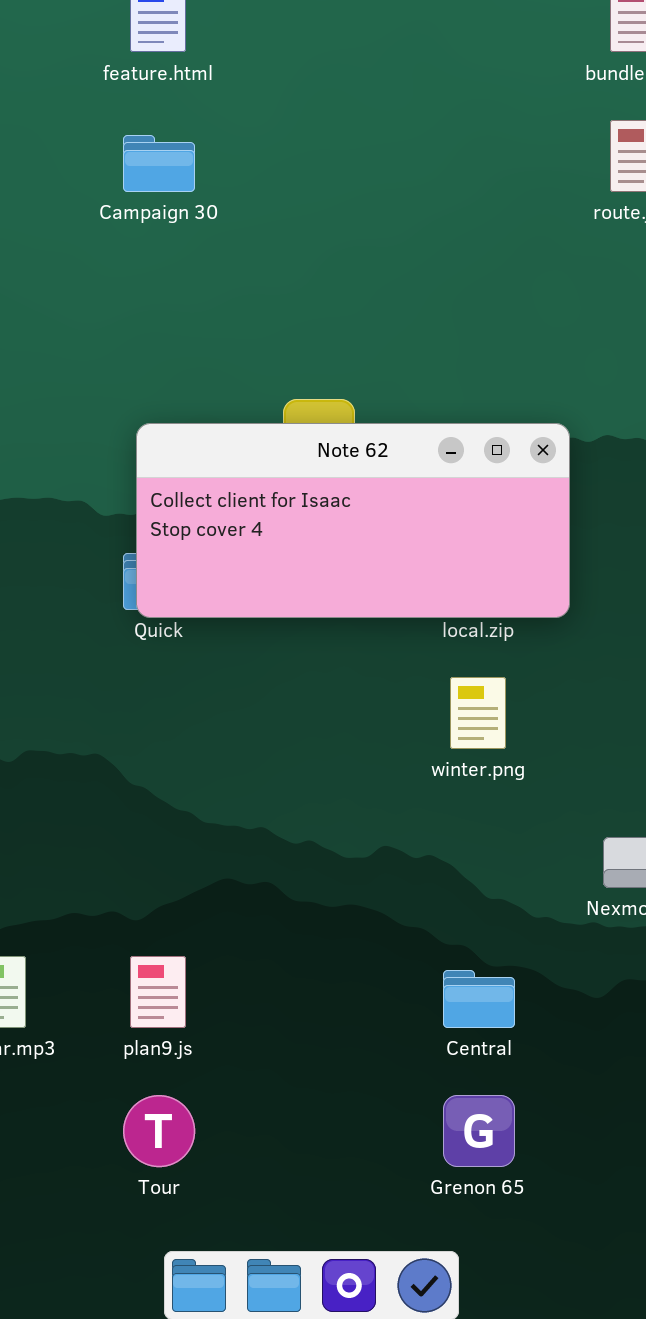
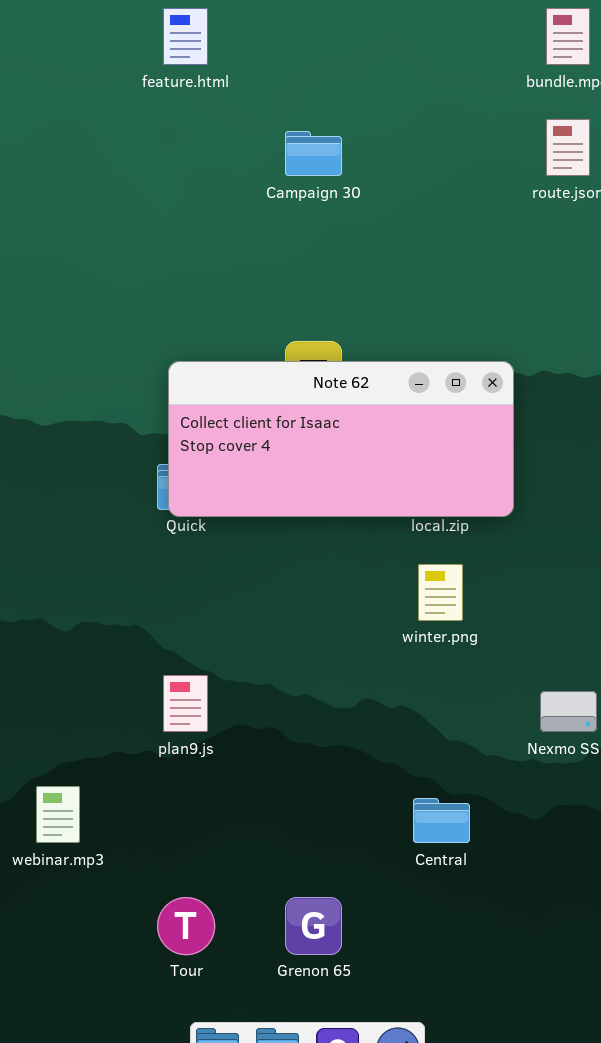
Campaign 30: [123,135,195,192] -> [285,131,342,176], moved
plan9.js: [130,956,186,1028] -> [163,675,208,732], moved
Grenon 65: [443,1095,515,1167] -> [285,897,342,955], moved

